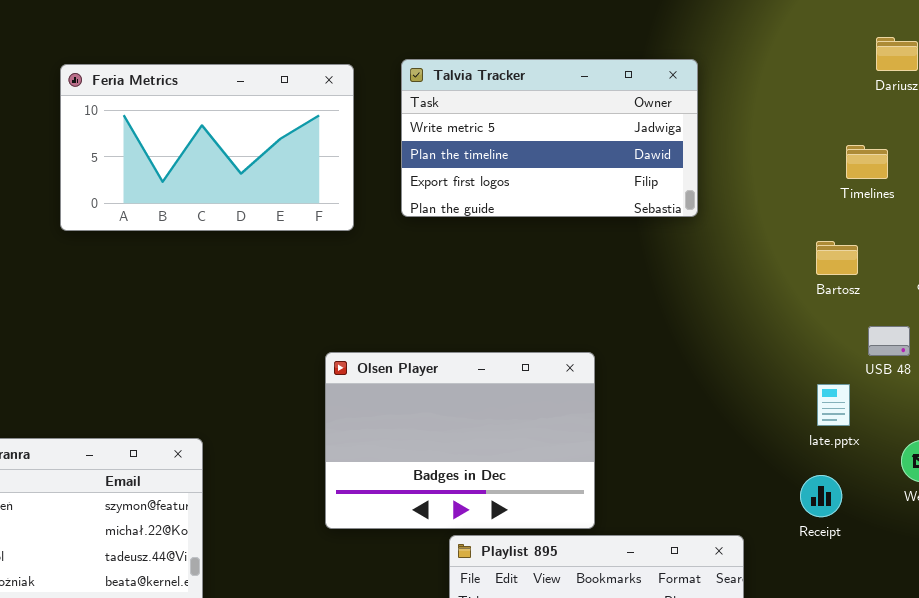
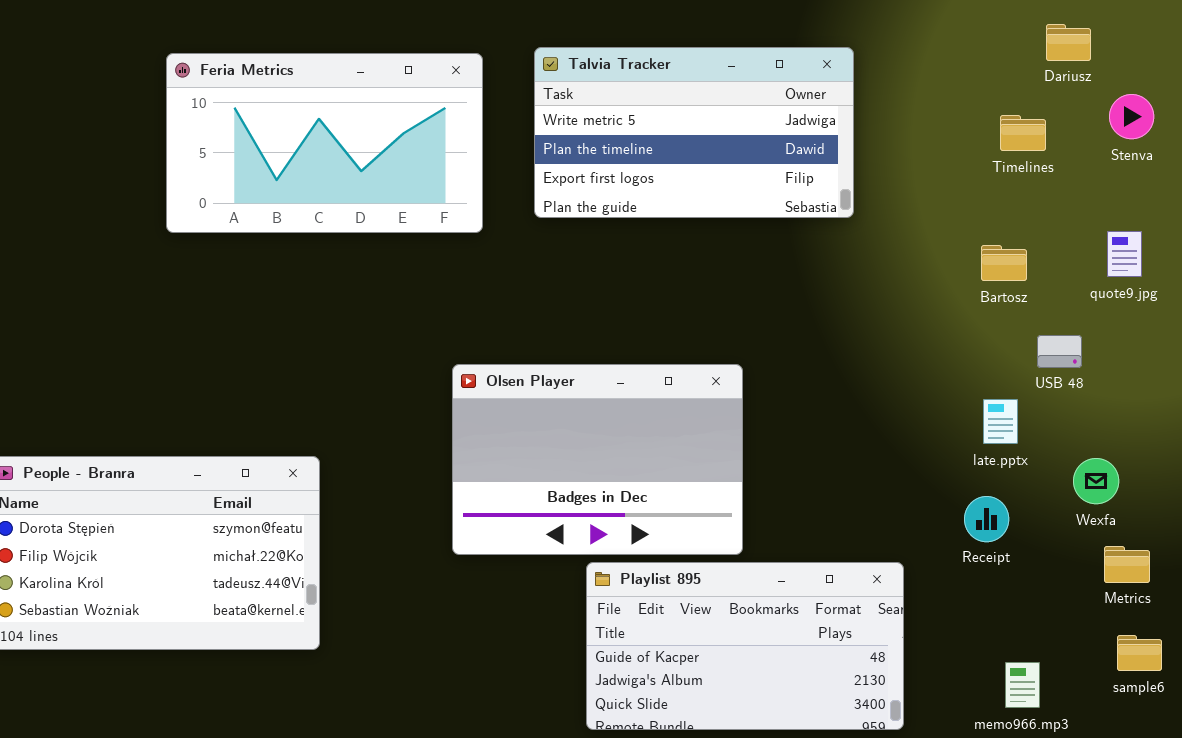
Timelines: [846,145,888,179] -> [1000,115,1046,151], moved

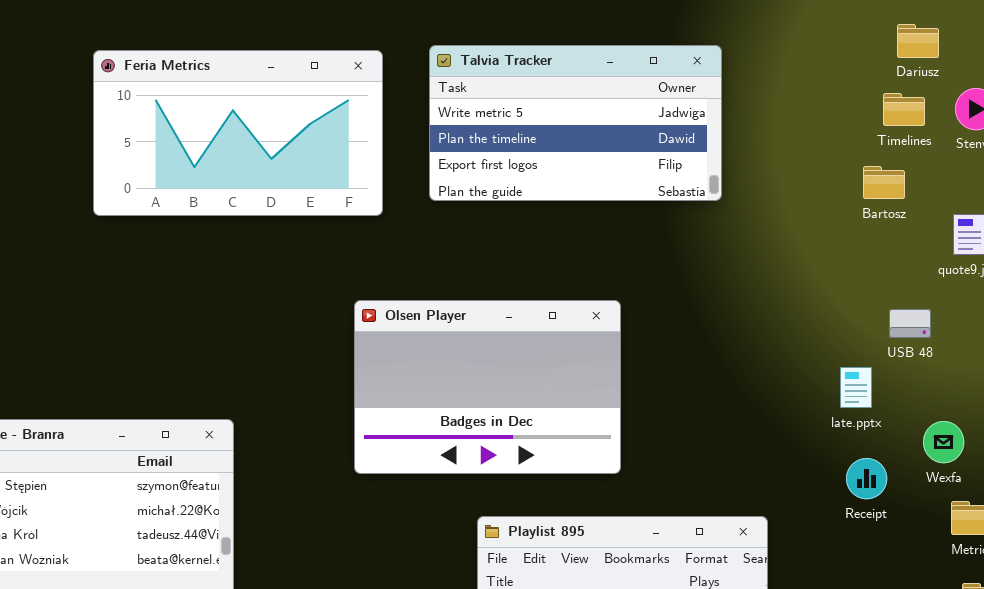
Timelines: [1000,115,1046,151] -> [883,93,925,126], moved
Bartosz: [981,245,1027,281] -> [863,166,905,199], moved
Olsen Player: [452,364,743,555] -> [354,300,621,474], moved
Receipt: [964,496,1009,542] -> [846,458,887,499], moved

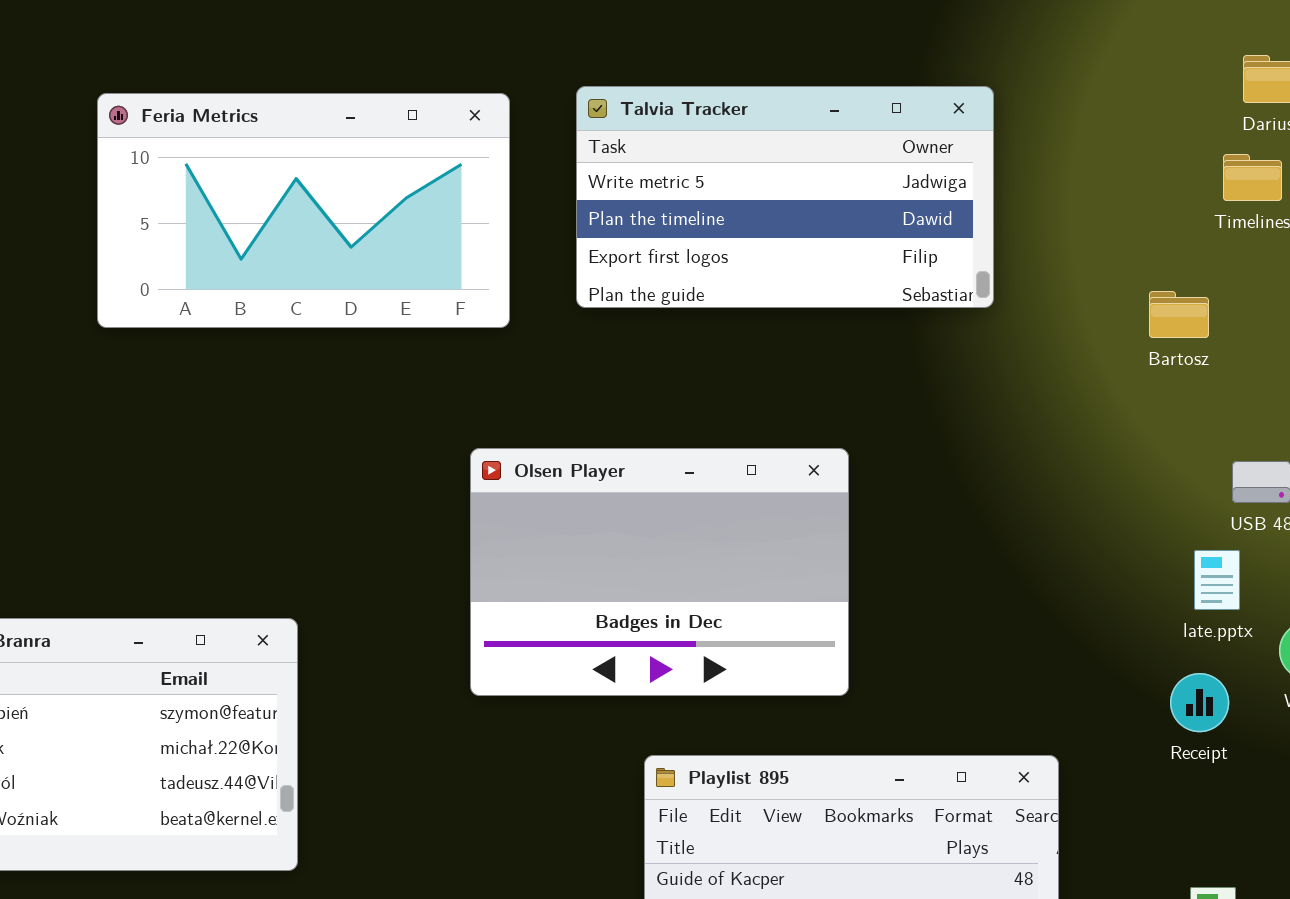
Bartosz: [863,166,905,199] -> [1149,291,1209,338], moved
late.pptx: [840,367,872,408] -> [1194,550,1240,610], moved

